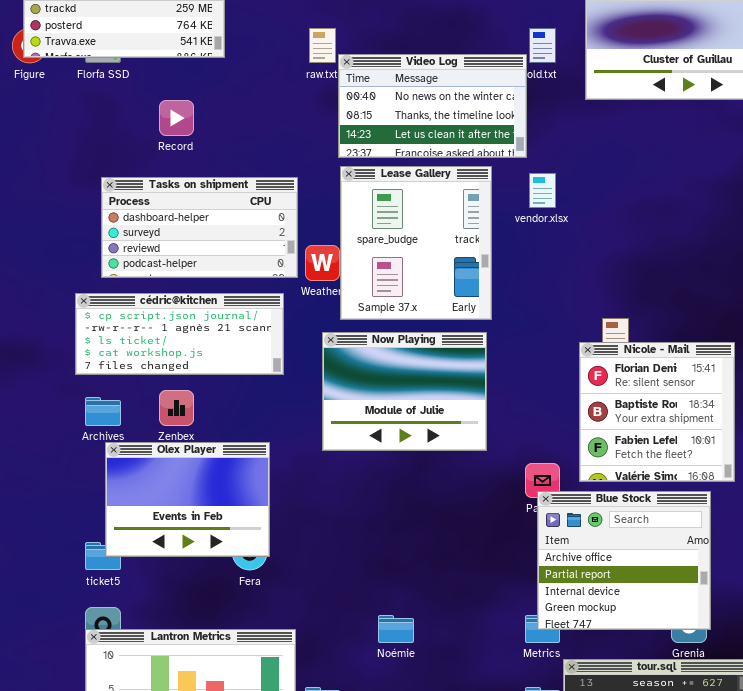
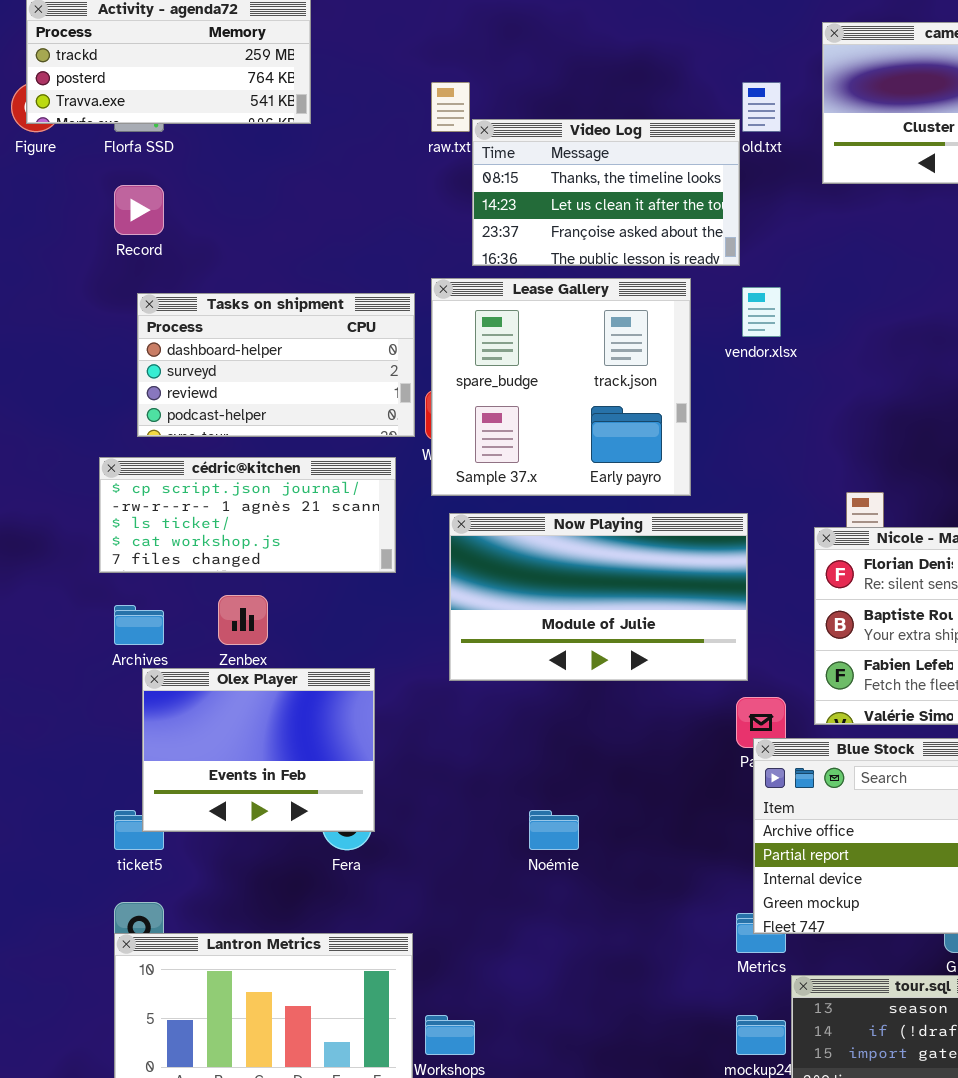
Video Log: [338,54,527,158] -> [472,119,740,266], scrolled down 1 row
Record: [159,100,194,136] -> [114,185,164,235], moved
Lease Gallery: [340,166,492,320] -> [431,278,691,496], resized
Now Playing: [322,332,487,451] -> [449,513,748,681], resized
Noémie: [378,615,414,643] -> [529,810,579,850], moved

